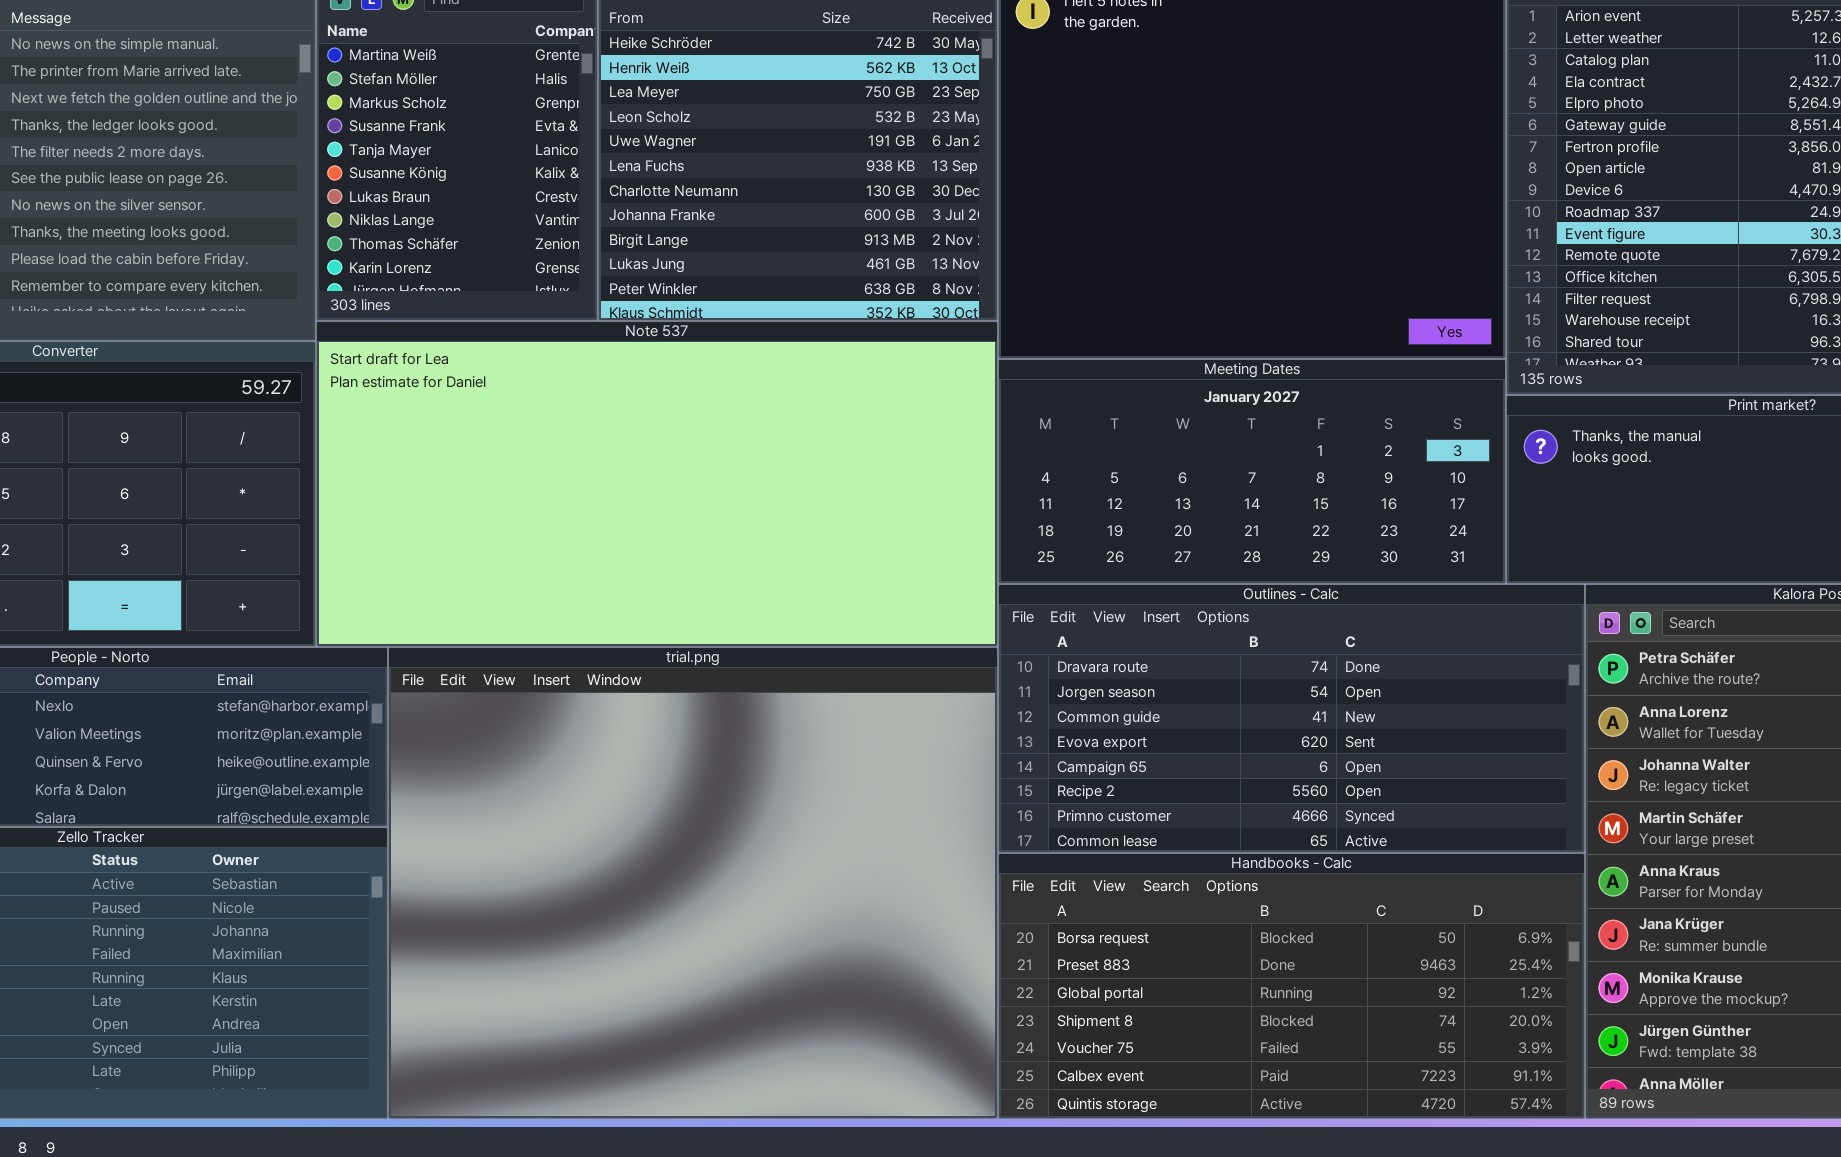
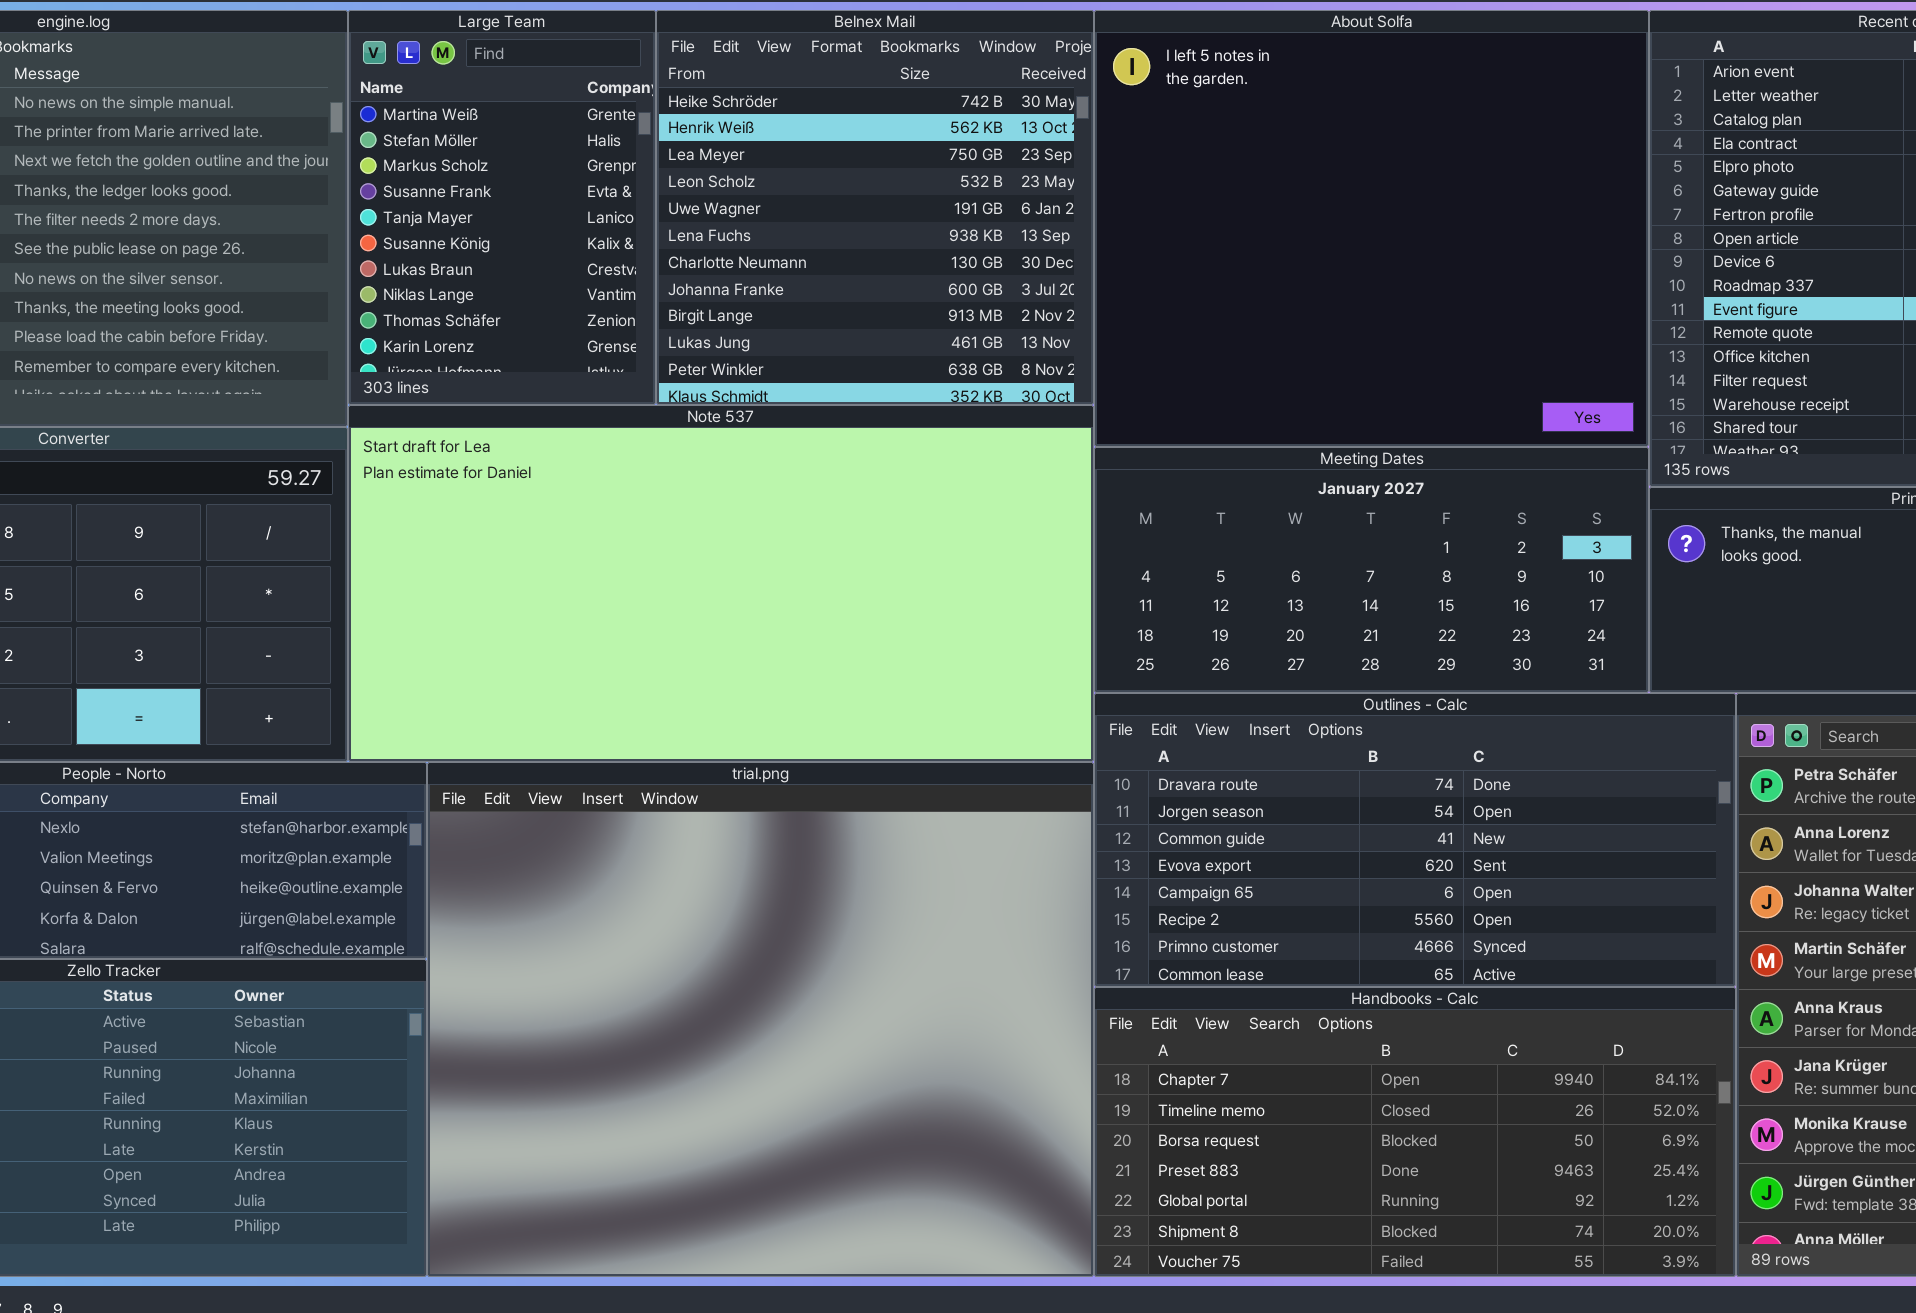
Handbooks - Calc: [998,853,1585,1119] -> [1094,987,1736,1277], scrolled up 2 rows

